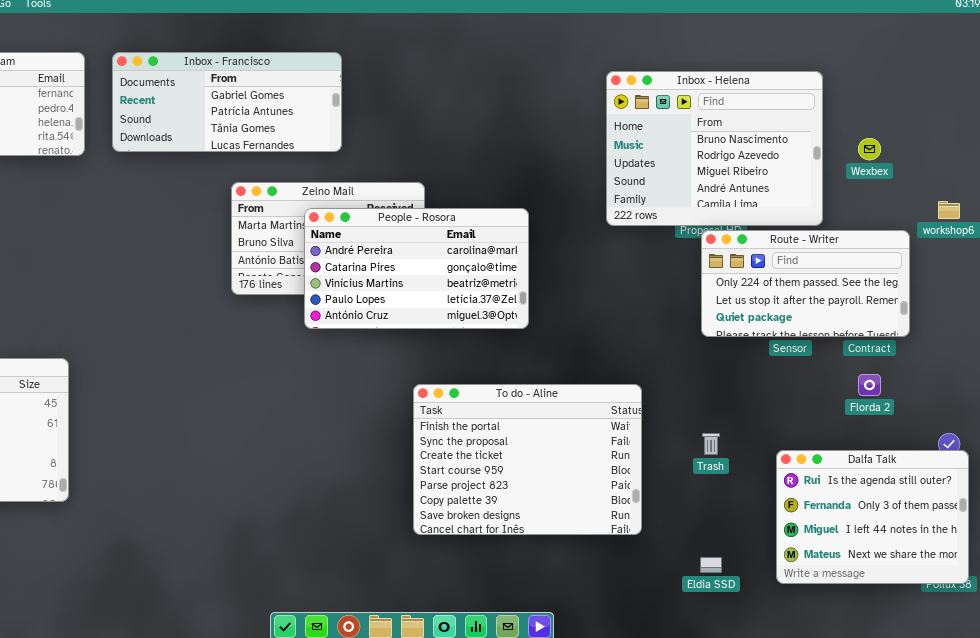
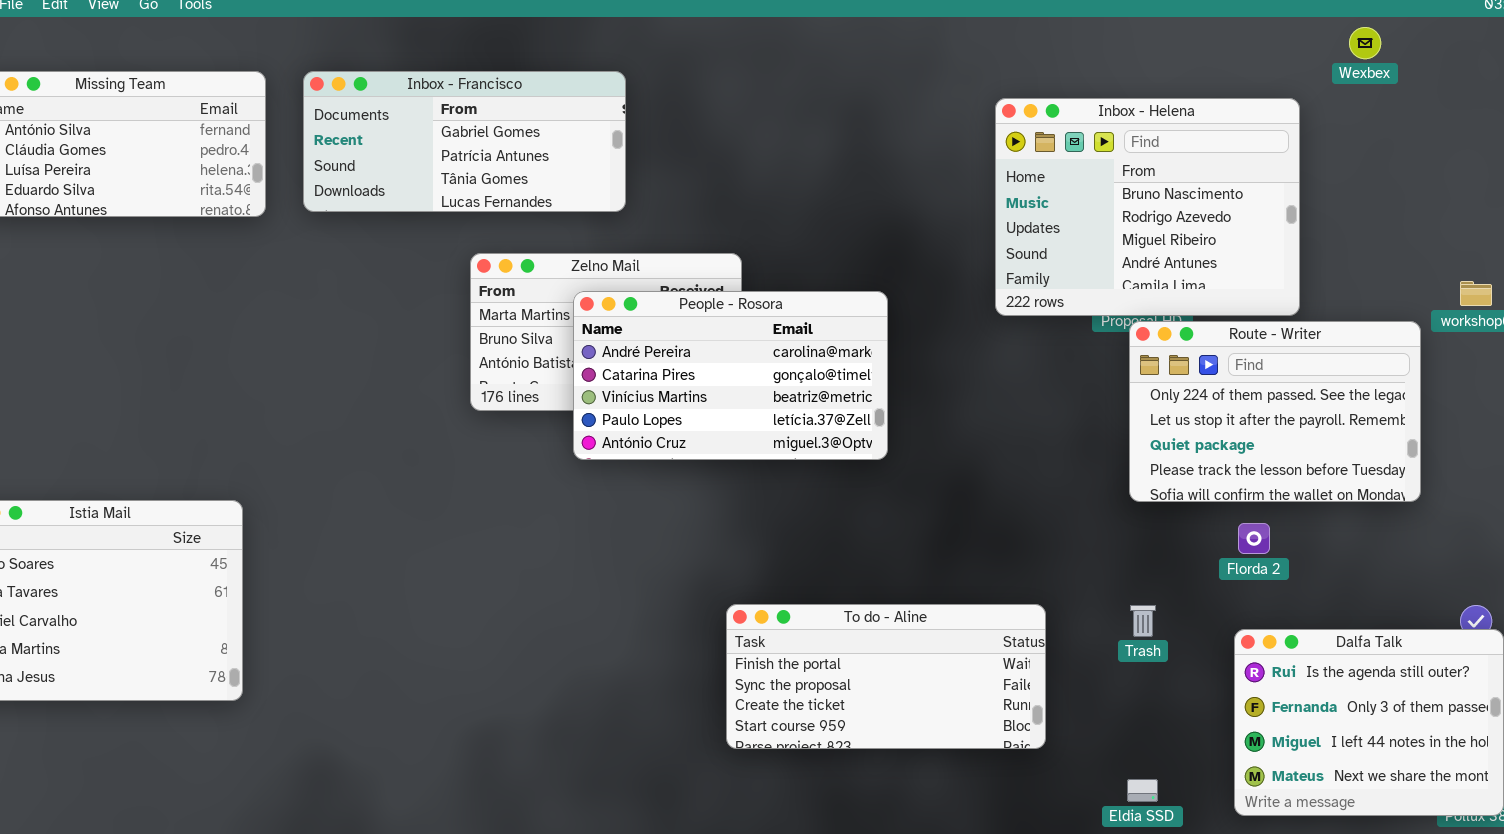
Wexbex: [858,138,881,160] -> [1349,27,1381,59], moved
Route - Writer: [701,230,910,337] -> [1129,321,1421,502], resized
Florda 2: [858,374,881,396] -> [1238,523,1270,554], moved
To do - Aline: [413,384,642,535] -> [726,604,1046,749], resized

